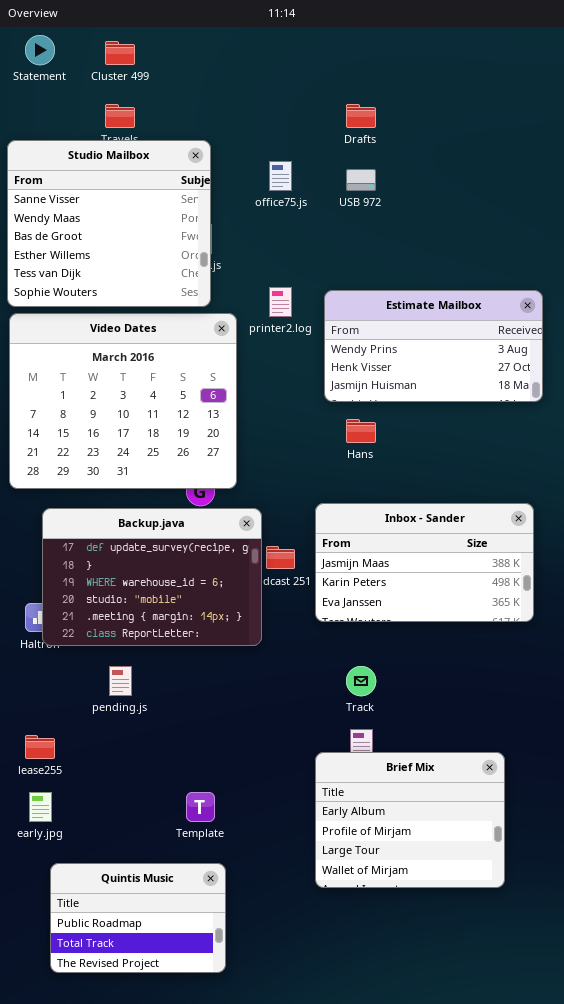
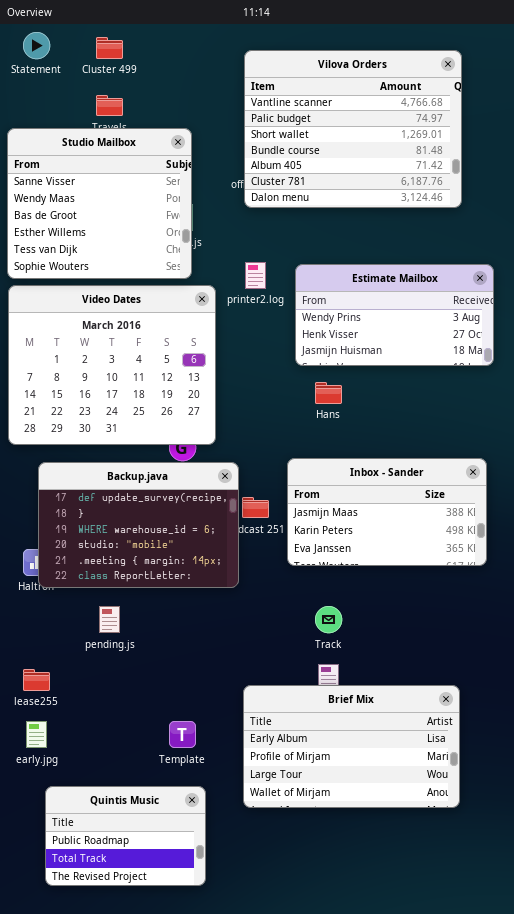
Vilova Orders: none -> [244,50,462,208], opened
Brief Mix: [315,752,505,888] -> [243,685,460,808], resized

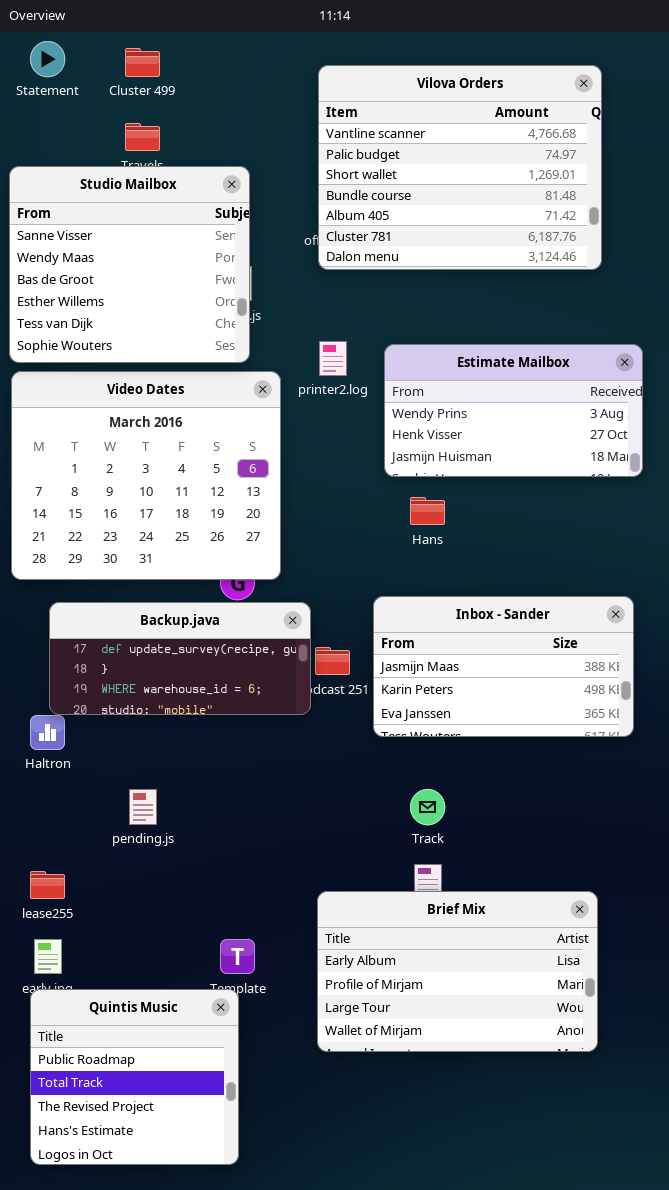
Backup.java: [38,462,239,588] -> [49,602,311,715], resized
Quintis Music: [45,786,206,886] -> [30,989,239,1165], moved, resized

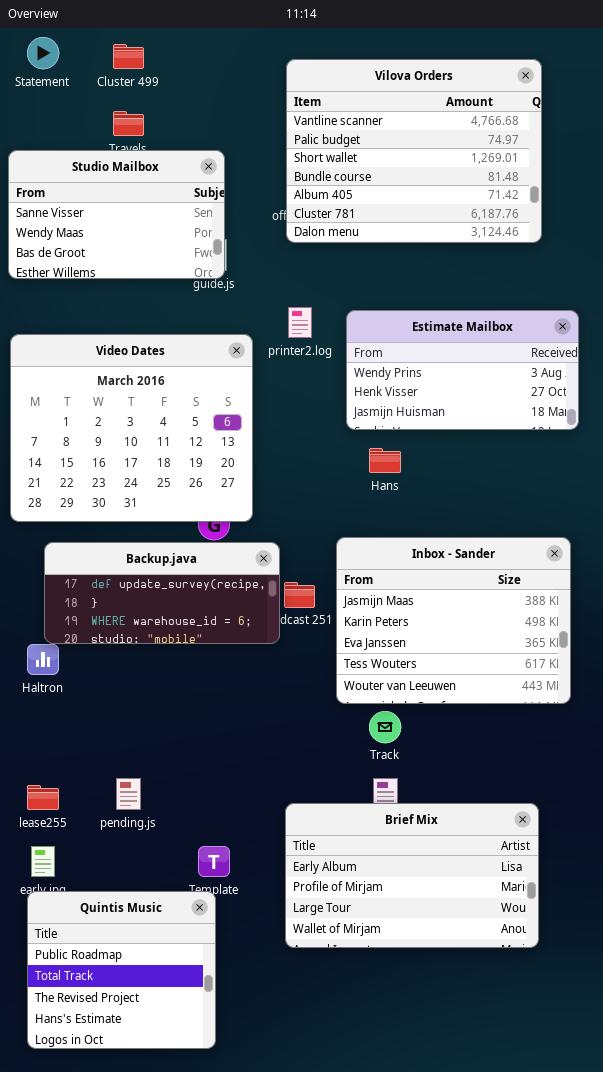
Studio Mailbox: [9,166,250,363] -> [8,150,225,279], resized
Inbox - Sander: [373,596,634,737] -> [336,537,571,704], resized
pending.js: [129,789,157,825] -> [116,778,141,810], moved

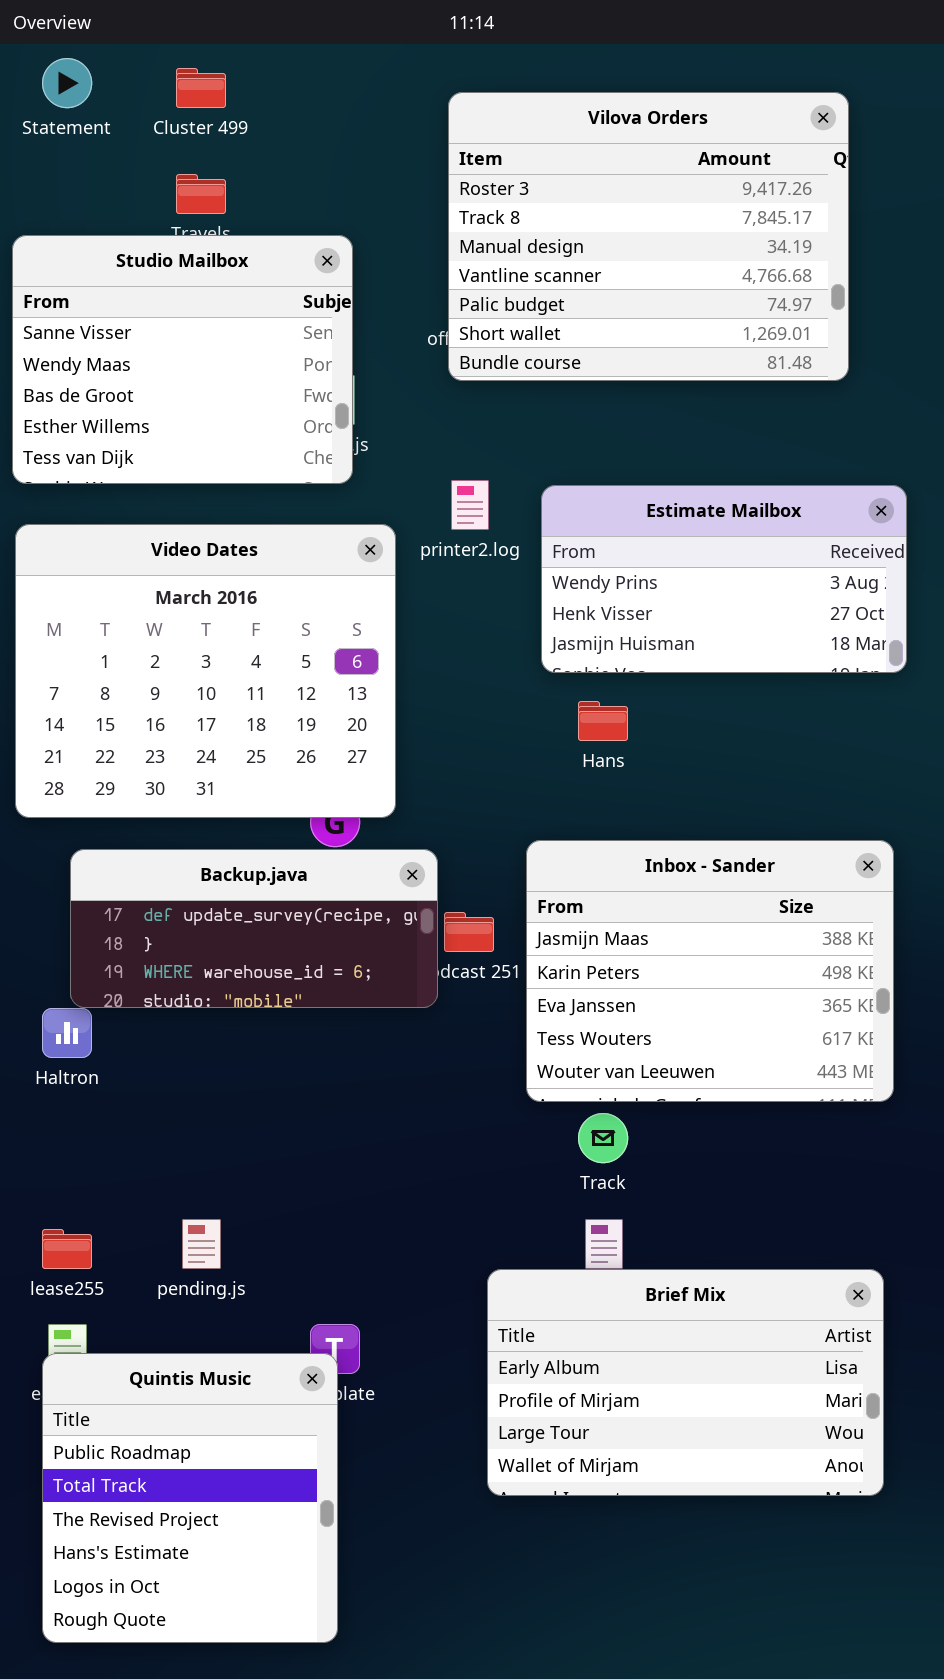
Vilova Orders: [286,59,542,243] -> [448,92,849,381], scrolled up 3 rows
Studio Mailbox: [8,150,225,279] -> [12,235,353,484], resized
Brief Mix: [285,803,539,948] -> [487,1269,884,1496], moved
Quintis Music: [27,891,216,1049] -> [42,1353,338,1643], resized

